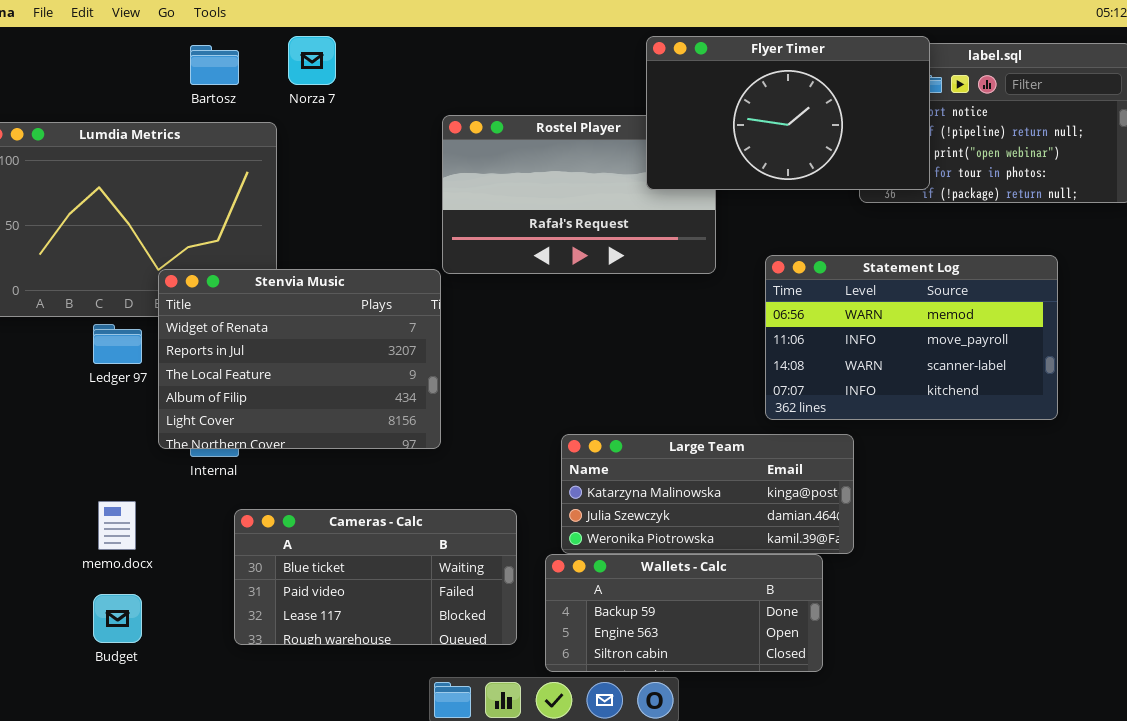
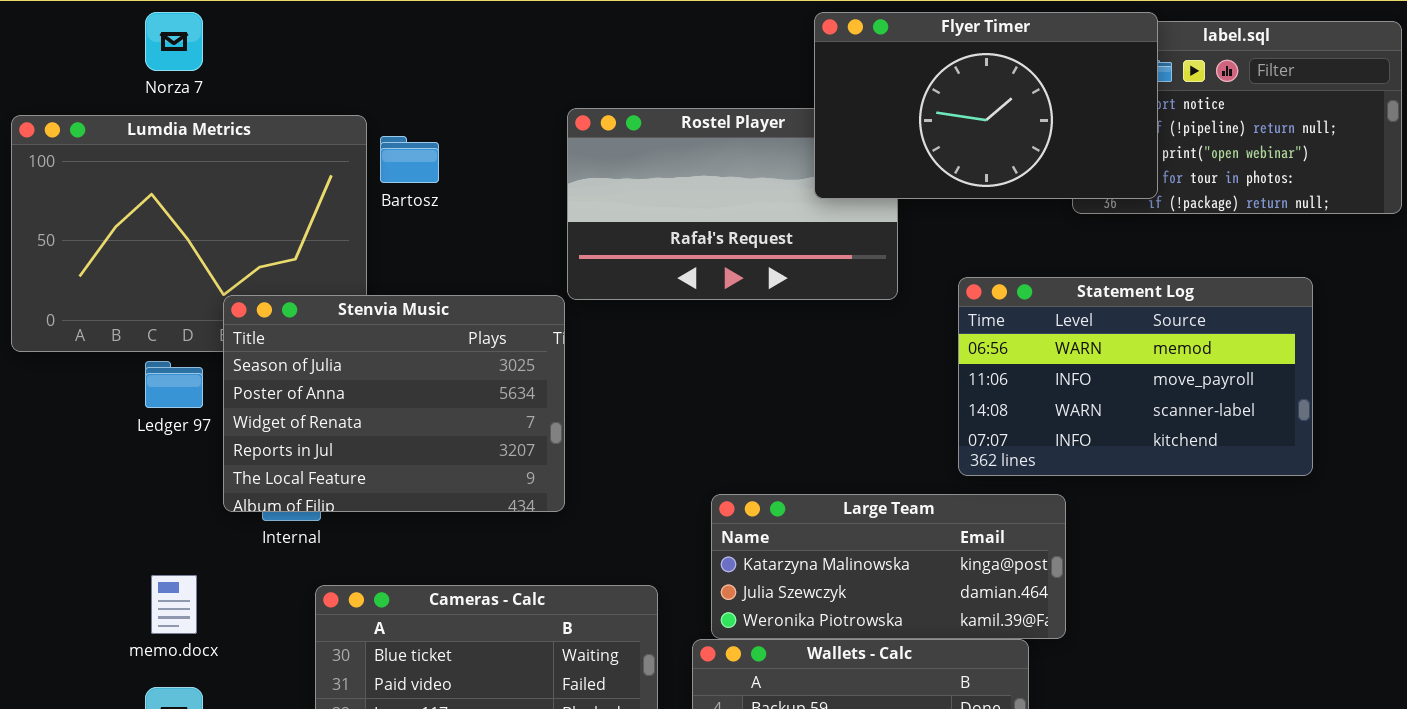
Norza 7: [288,36,336,85] -> [145,12,203,71], moved
Bartosz: [190,45,239,85] -> [380,136,439,183], moved
Stenvia Music: [158,269,441,449] -> [223,295,565,512], scrolled up 2 rows

